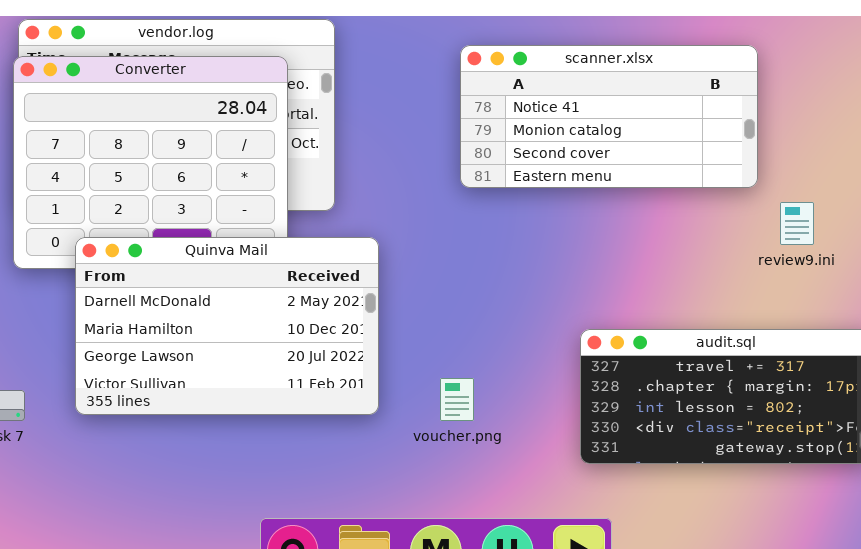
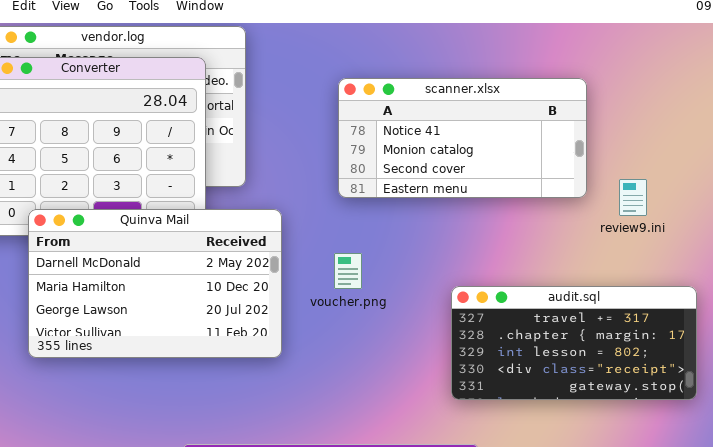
scanner.xlsx: [460,45,758,188] -> [338,78,587,198], moved
voucher.png: [440,378,474,421] -> [334,253,362,289], moved

